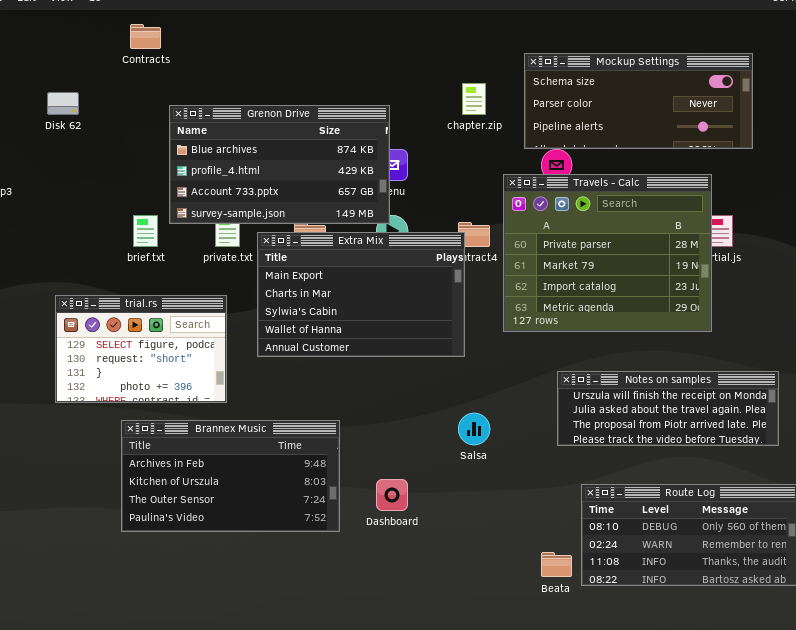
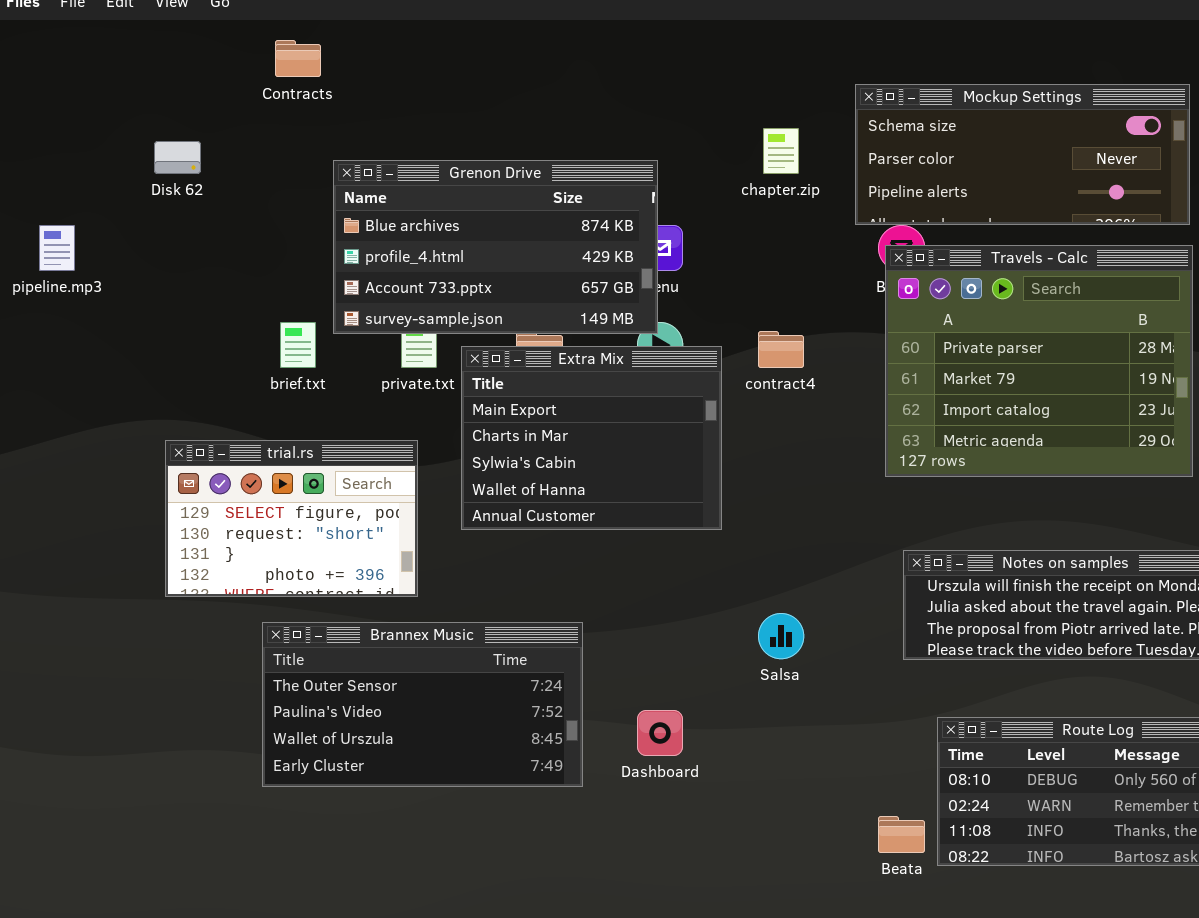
Travels - Calc: [503,174,712,332] -> [885,245,1193,477], moved
Extra Mix: [257,232,465,357] -> [461,346,722,530], resized
Brannex Music: [121,420,340,532] -> [262,622,583,787], scrolled down 2 rows

